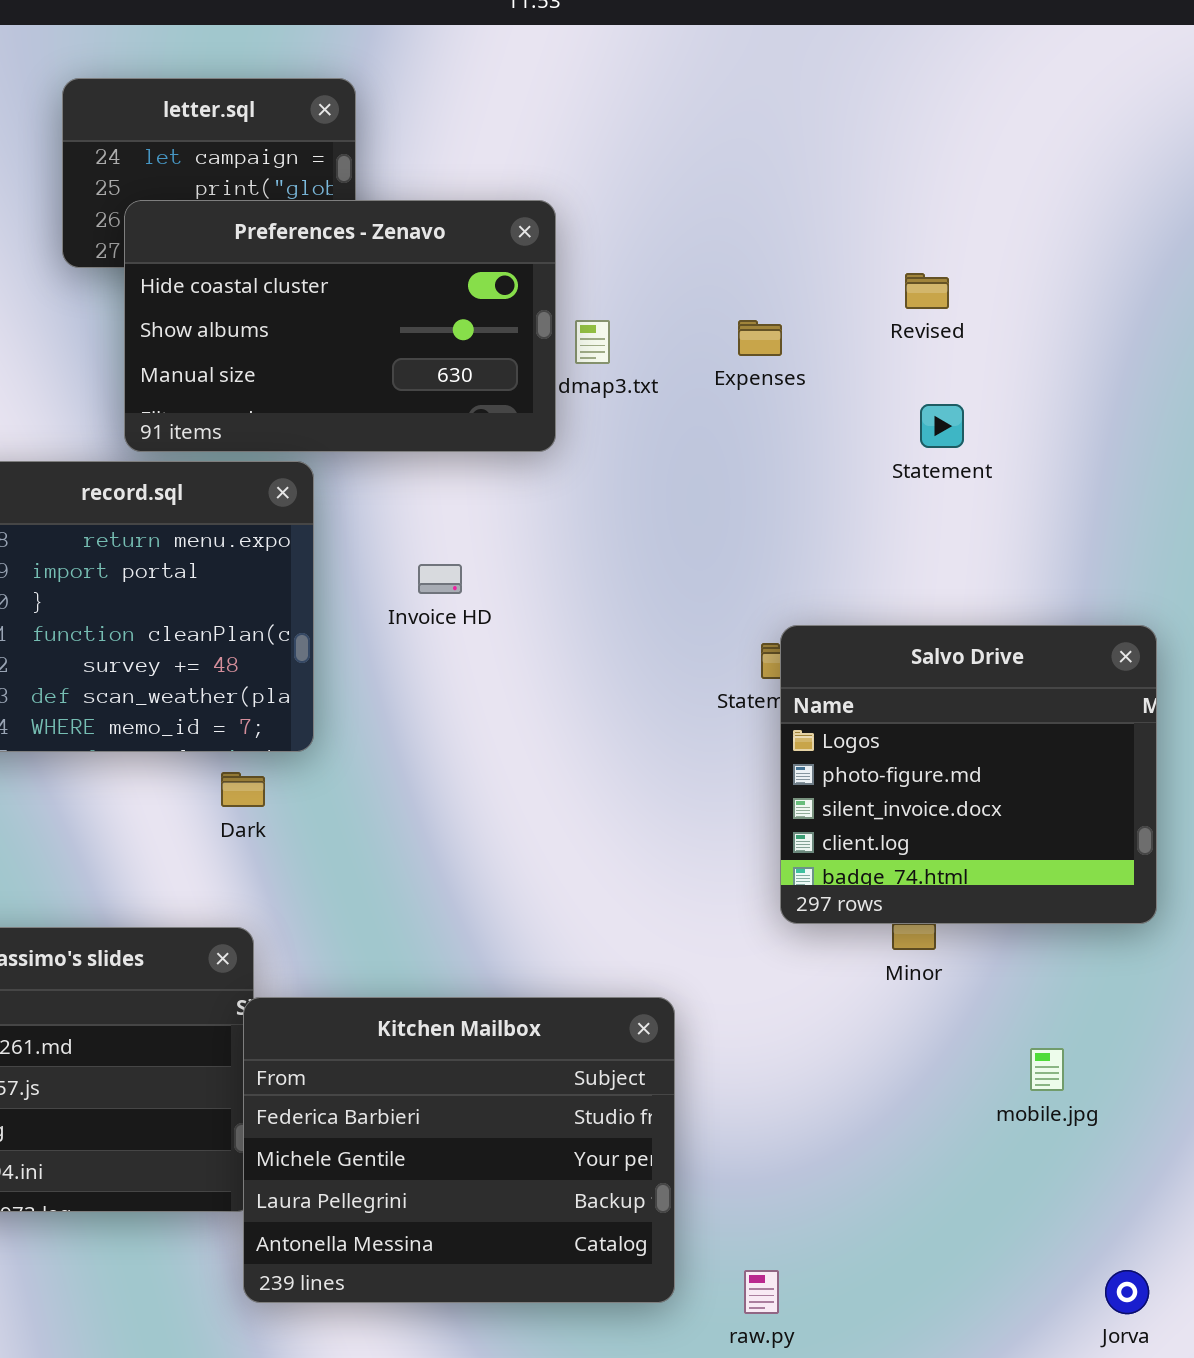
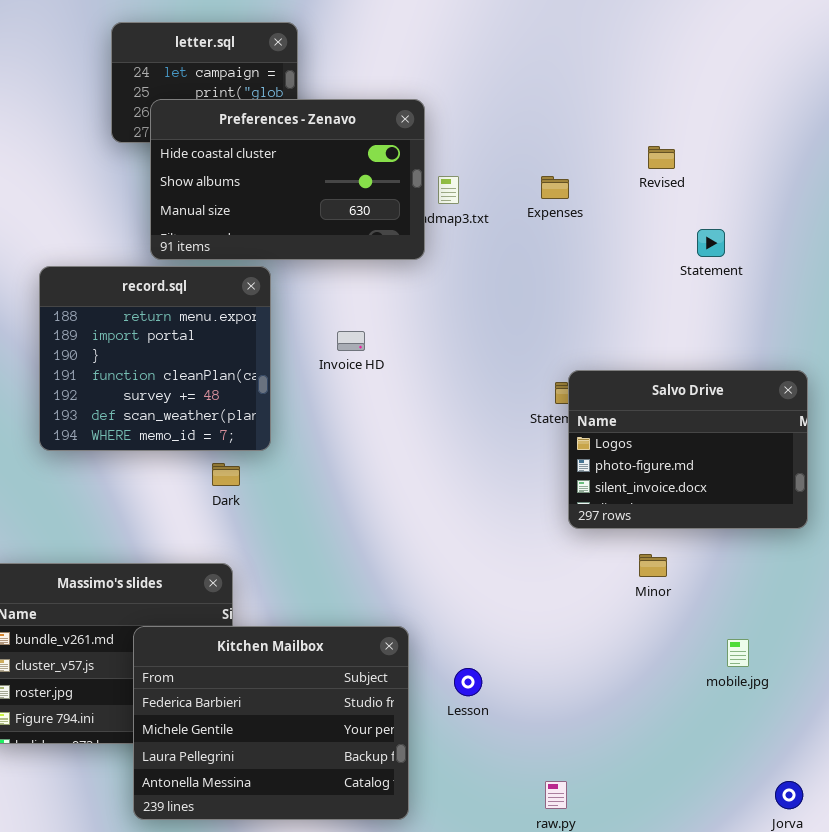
Statement: [920,404,964,448] -> [697,229,725,257], moved
Salvo Drive: [780,625,1157,924] -> [568,370,808,529], resized
Kitchen Mailbox: [243,997,675,1303] -> [133,626,409,820], moved

